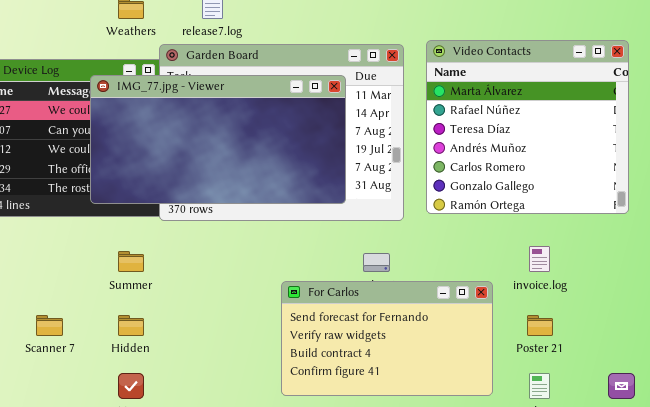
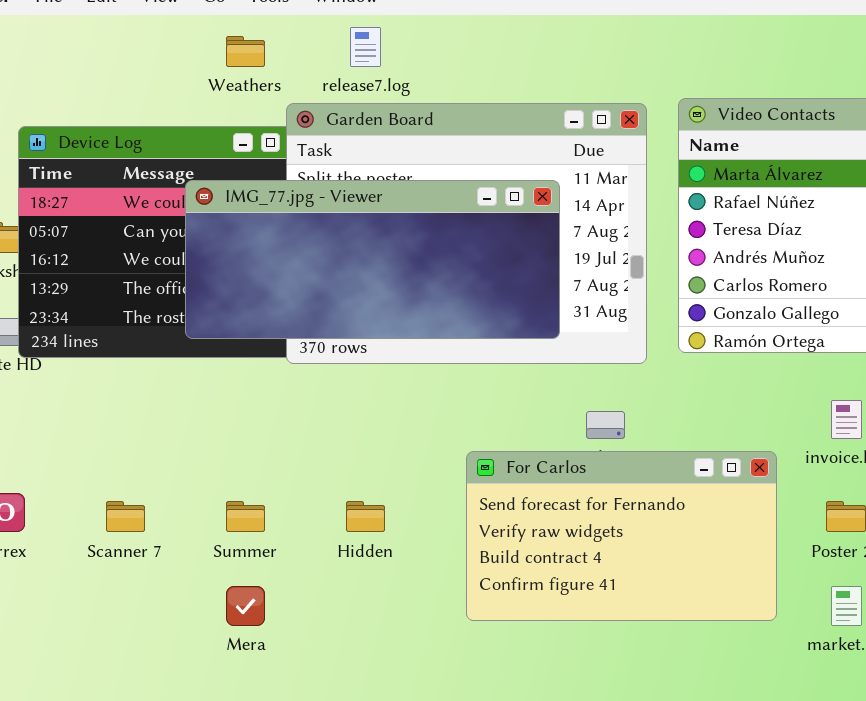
IMG_77.jpg - Viewer: [90,75,346,204] -> [185,180,560,339], resized
Summer: [118,251,144,272] -> [226,501,265,532], moved
Hidden: [118,315,144,336] -> [346,501,385,532], moved

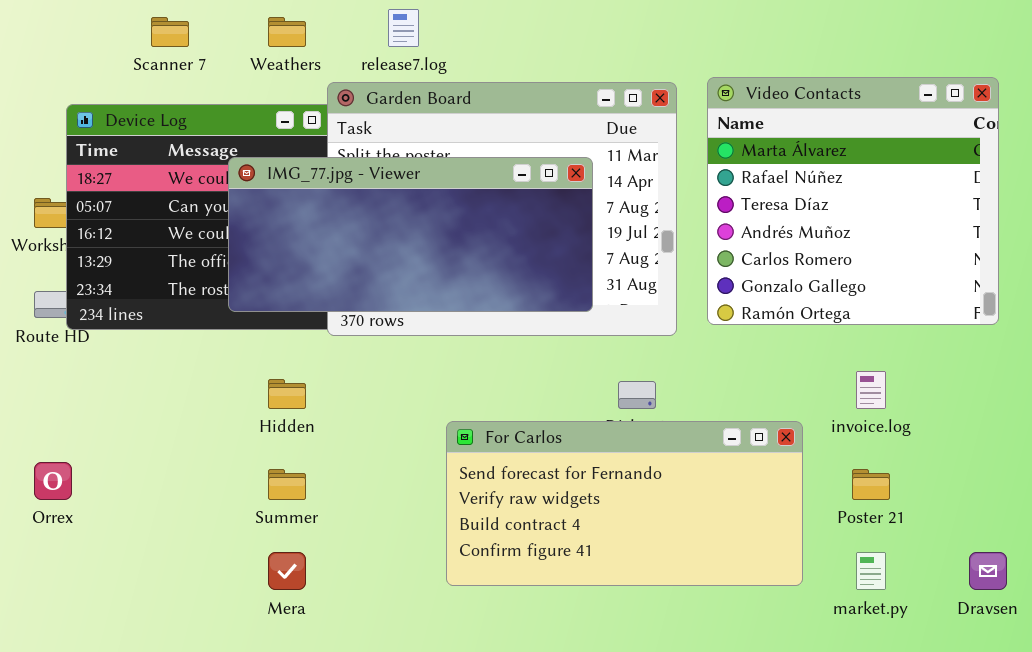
For Carlos: [466,451,777,621] -> [446,421,803,586], resized
Scanner 7: [106,501,145,532] -> [151,17,189,47], moved
Hidden: [346,501,385,532] -> [268,379,306,409], moved

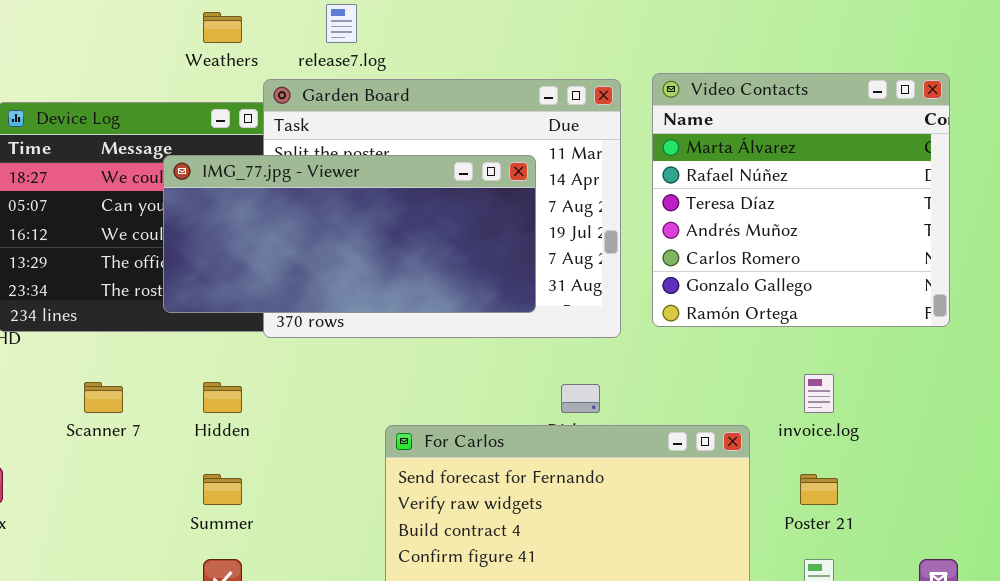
Scanner 7: [151,17,189,47] -> [84,382,123,413], moved

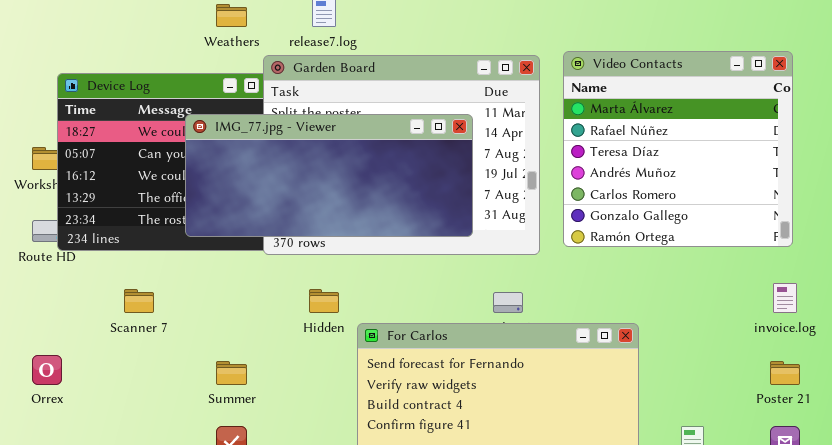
invoice.log: [804,374,834,413] -> [773,283,797,313], moved
Hidden: [203,382,242,413] -> [309,289,339,313], moved
Poster 21: [800,474,838,505] -> [770,361,800,385], moved

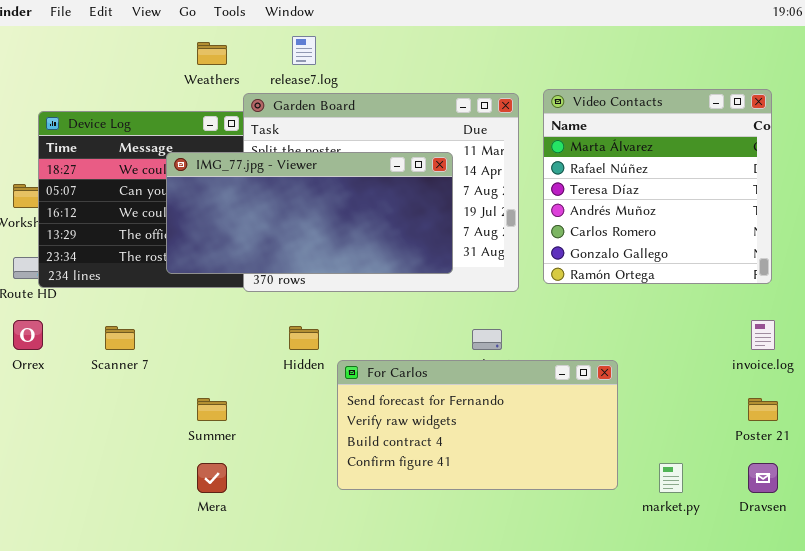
Orrex: [32,355,62,385] -> [13,320,43,350], moved

